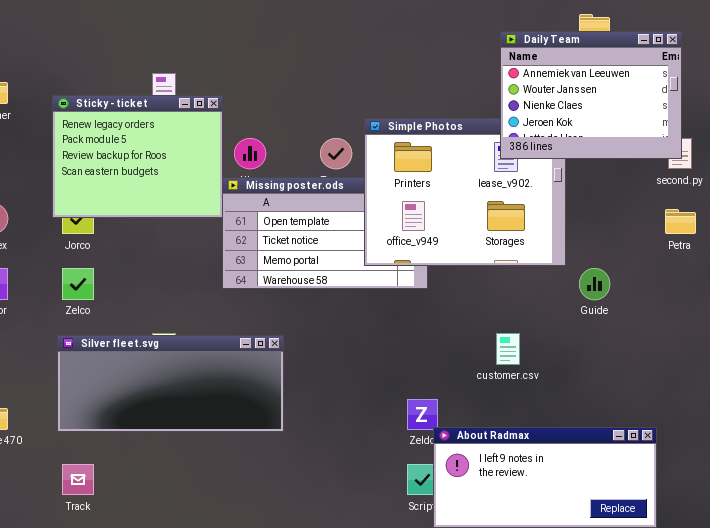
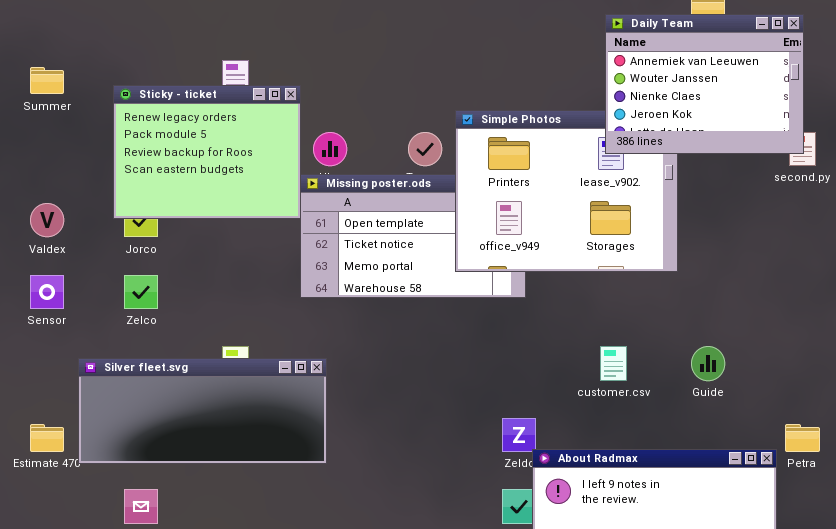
Petra: [665,209,696,234] -> [785,424,820,452], moved
Guide: [579,268,610,300] -> [691,346,725,381], moved
Silver fleet.svg: [57,335,284,432] -> [78,358,327,464], moved

